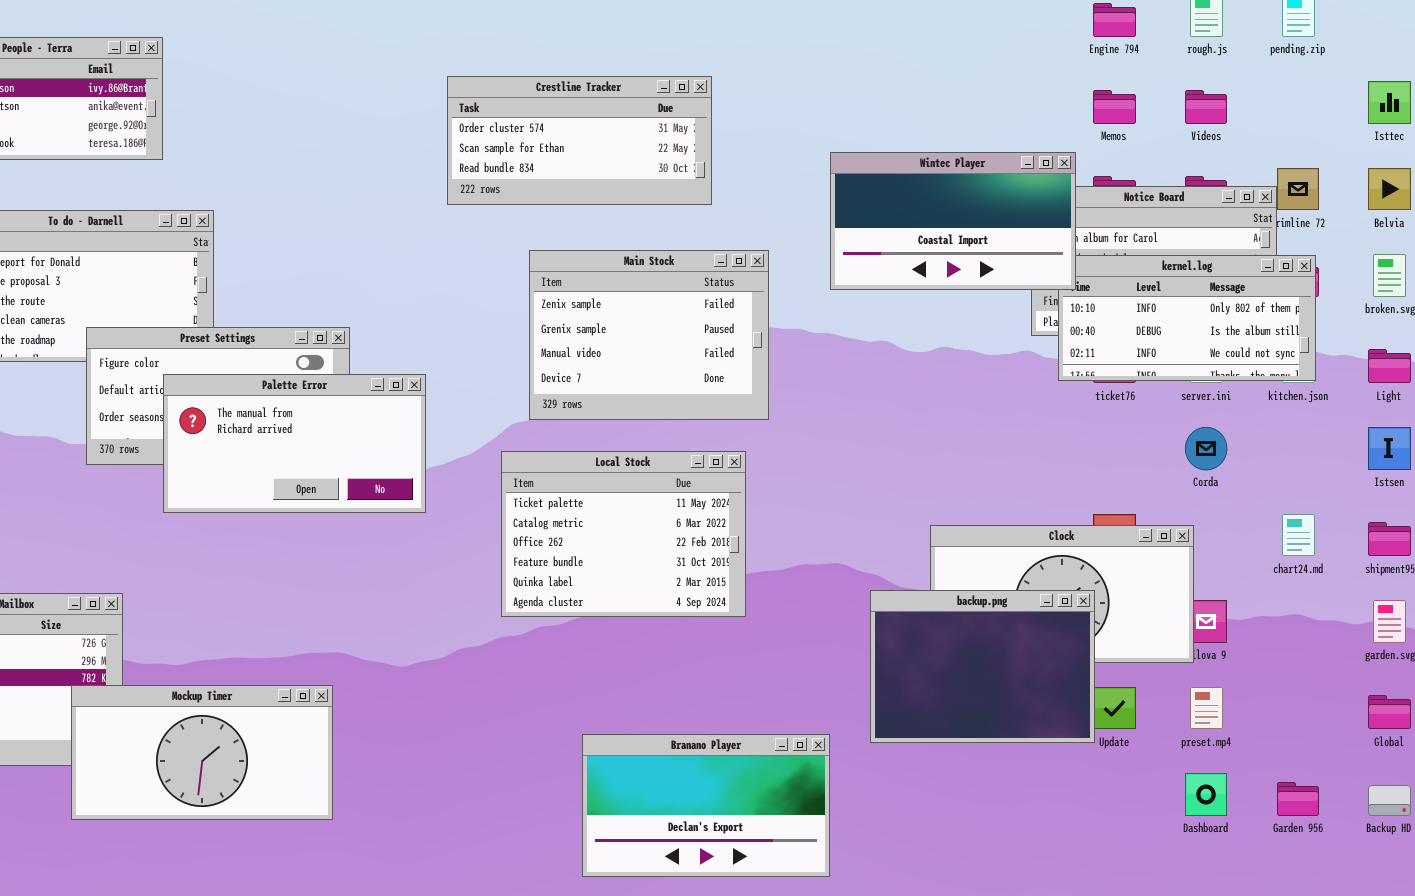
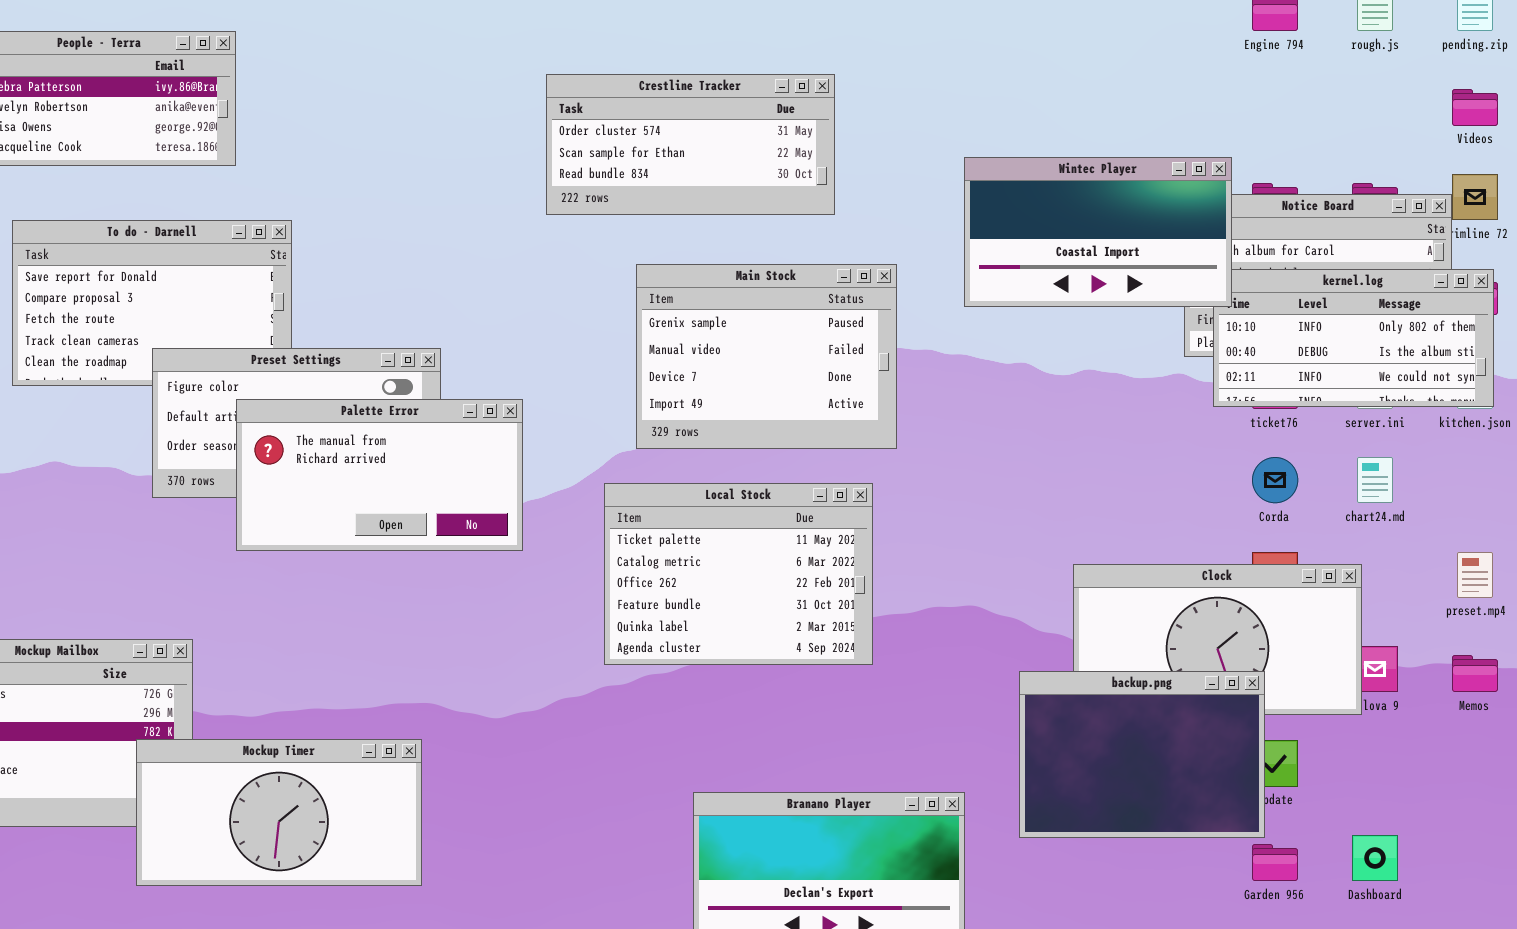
Memos: [1093,90,1136,124] -> [1452,655,1498,692], moved
Videos: [1185,90,1227,124] -> [1452,89,1498,126], moved
Main Stock: [529,250,769,420] -> [636,264,897,449], scrolled down 1 row
Corda: [1185,427,1227,470] -> [1252,457,1298,503], moved
chart24.md: [1282,514,1315,556] -> [1357,457,1393,503], moved
backup.png: [870,590,1095,743] -> [1019,671,1265,838], moved
preset.mp4: [1190,687,1223,729] -> [1457,552,1493,598], moved
Garden 956: [1277,782,1319,816] -> [1252,844,1298,881], moved

